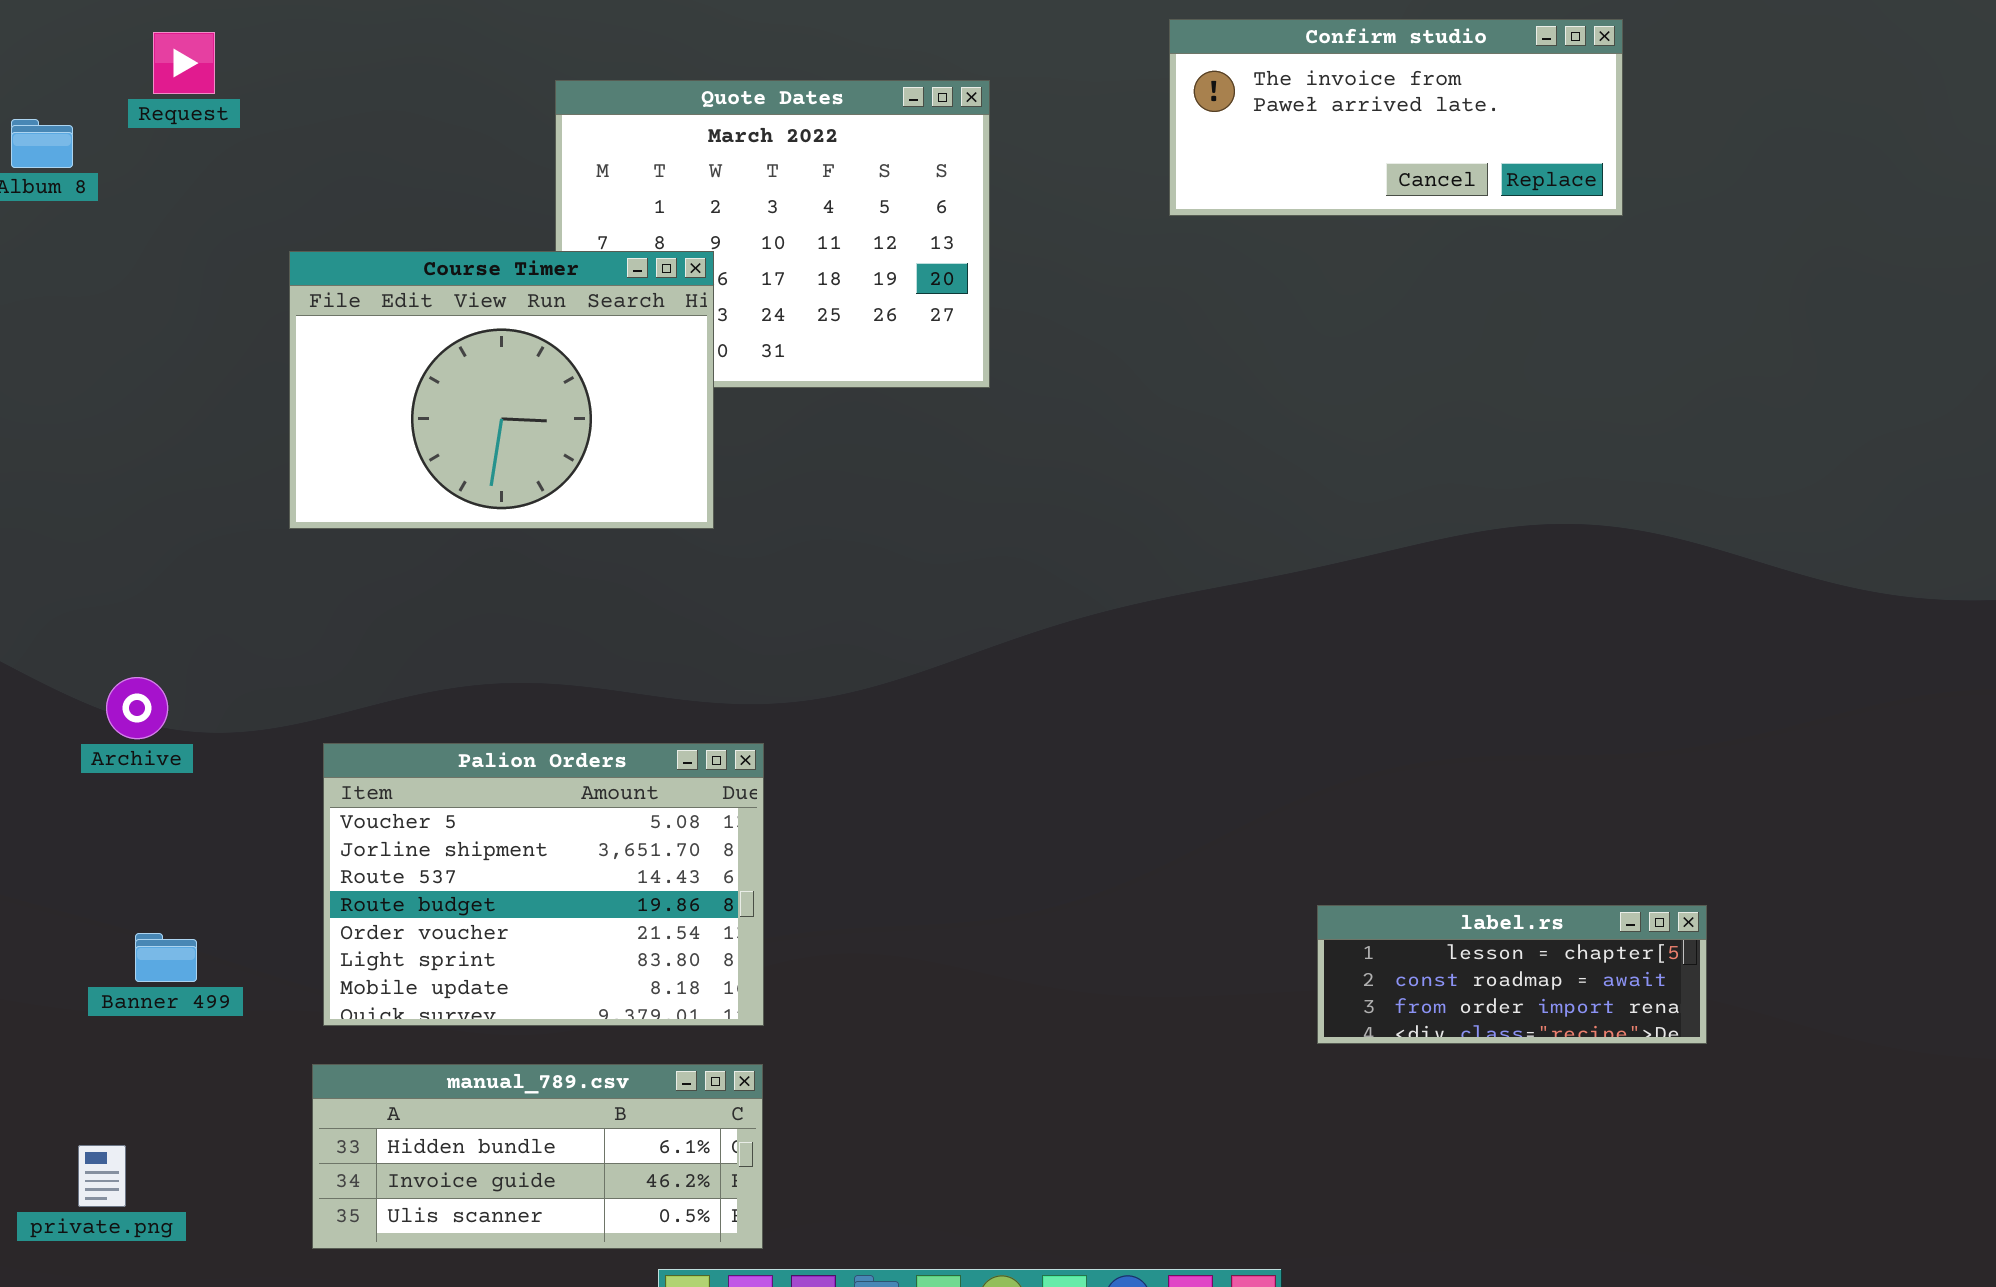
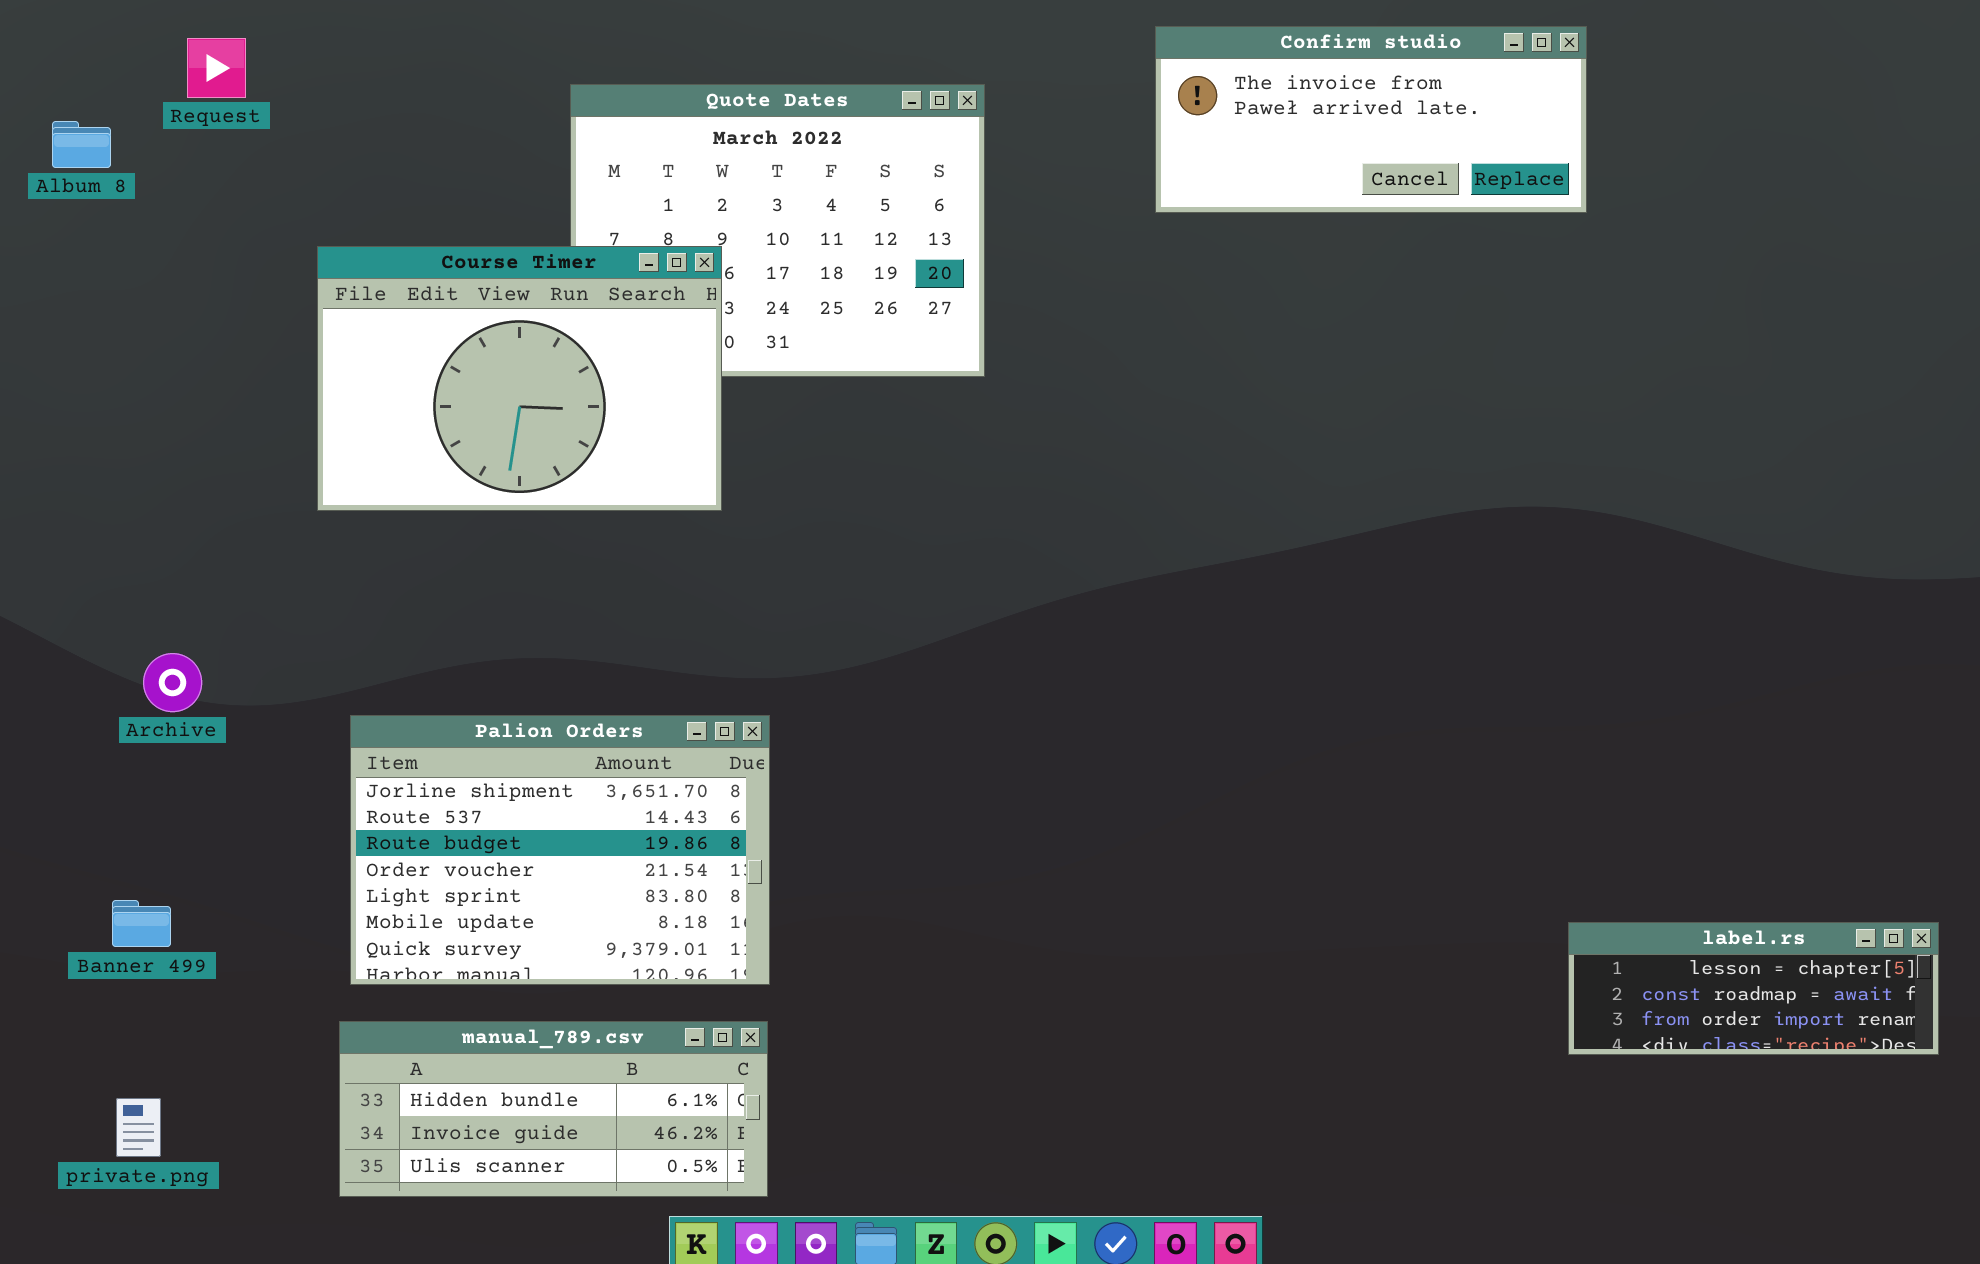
Palion Orders: [323,743,764,1026] -> [350,715,770,985], scrolled down 1 row
label.rs: [1317,905,1707,1044] -> [1568,922,1939,1055], moved
Banner 499: [135,933,197,982] -> [112,900,171,947], moved

